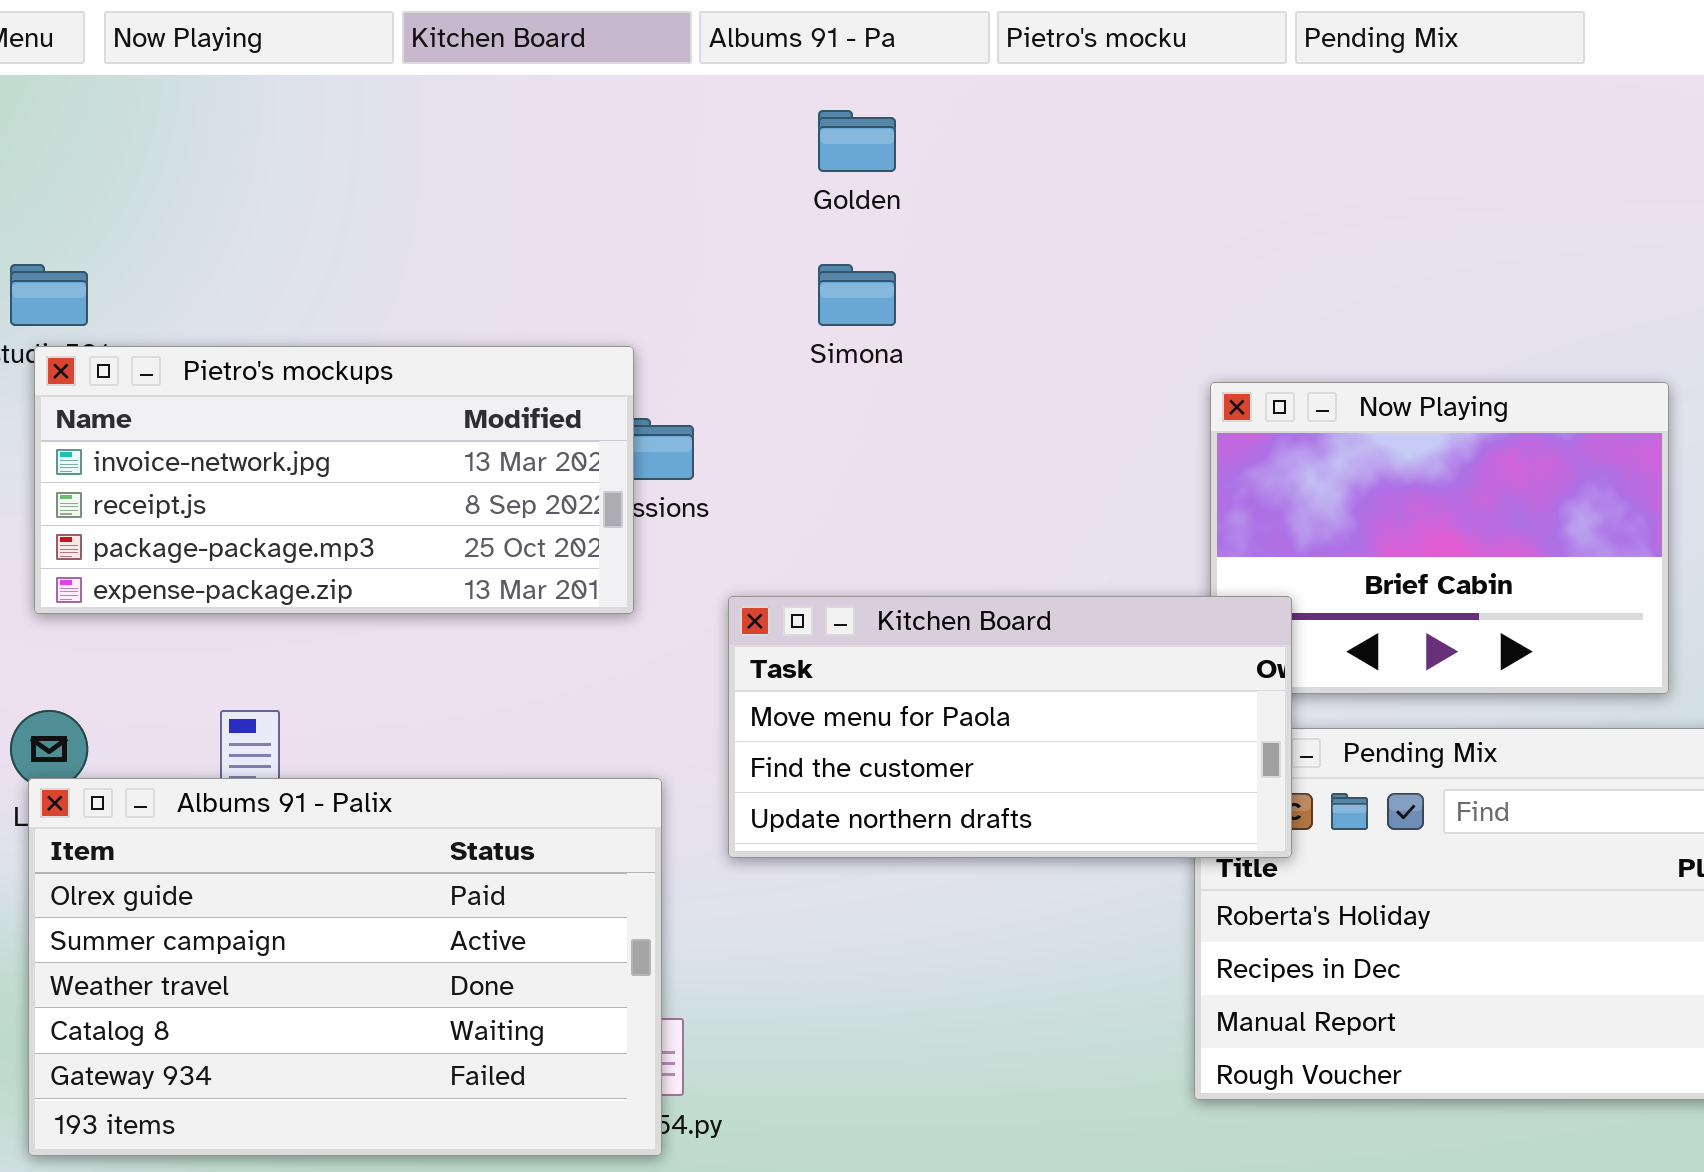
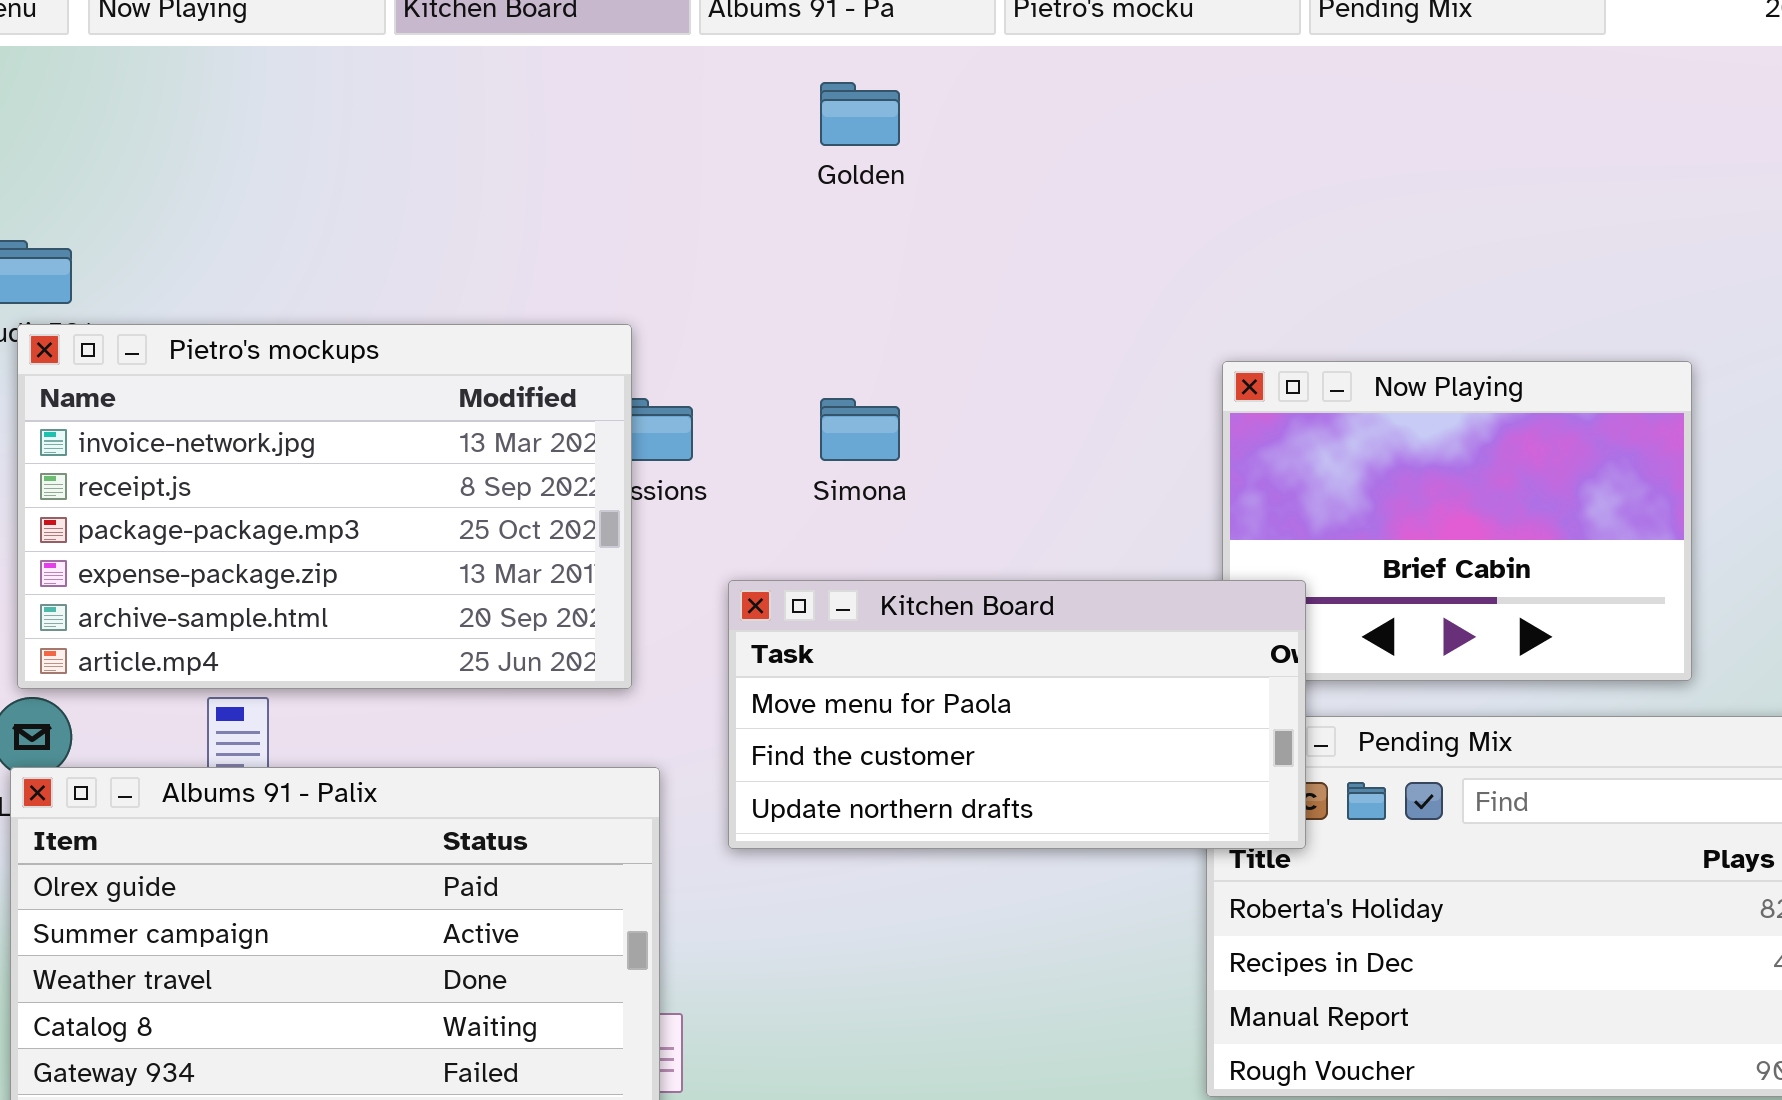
Simona: [818,264,896,326] -> [820,398,900,461], moved
Pietro's mockups: [34,346,634,614] -> [17,324,632,689], resized

